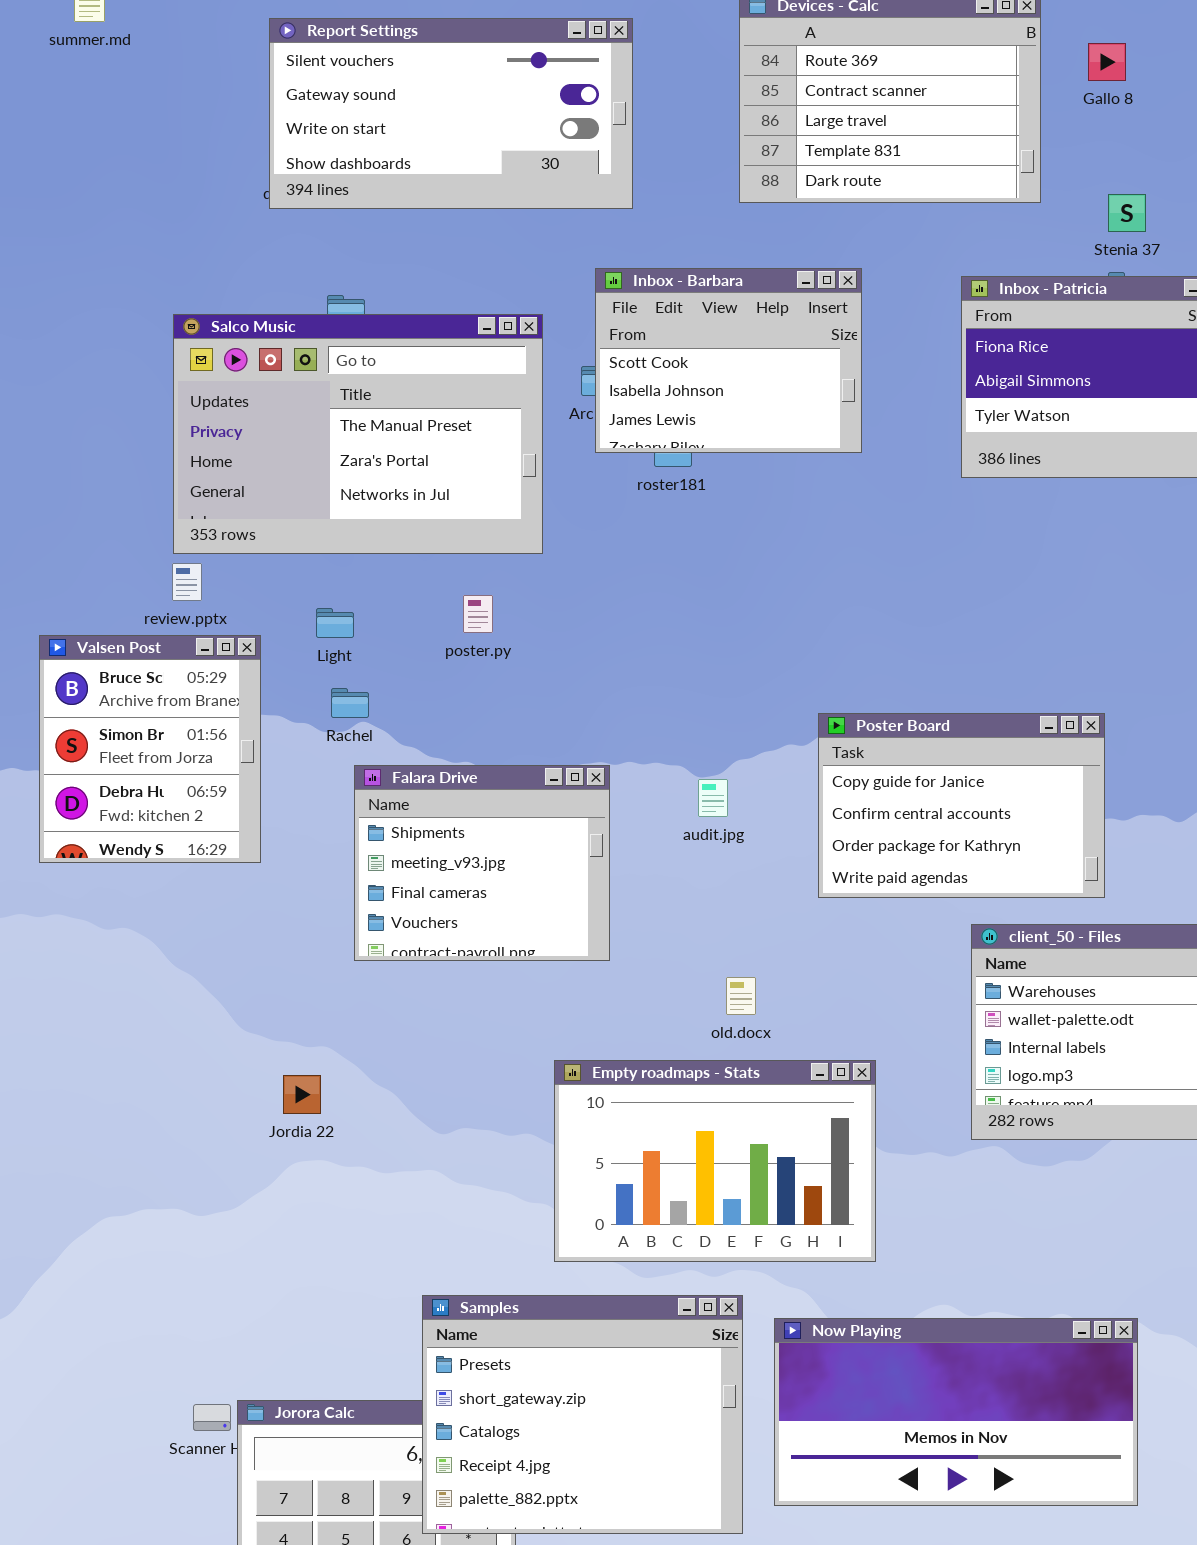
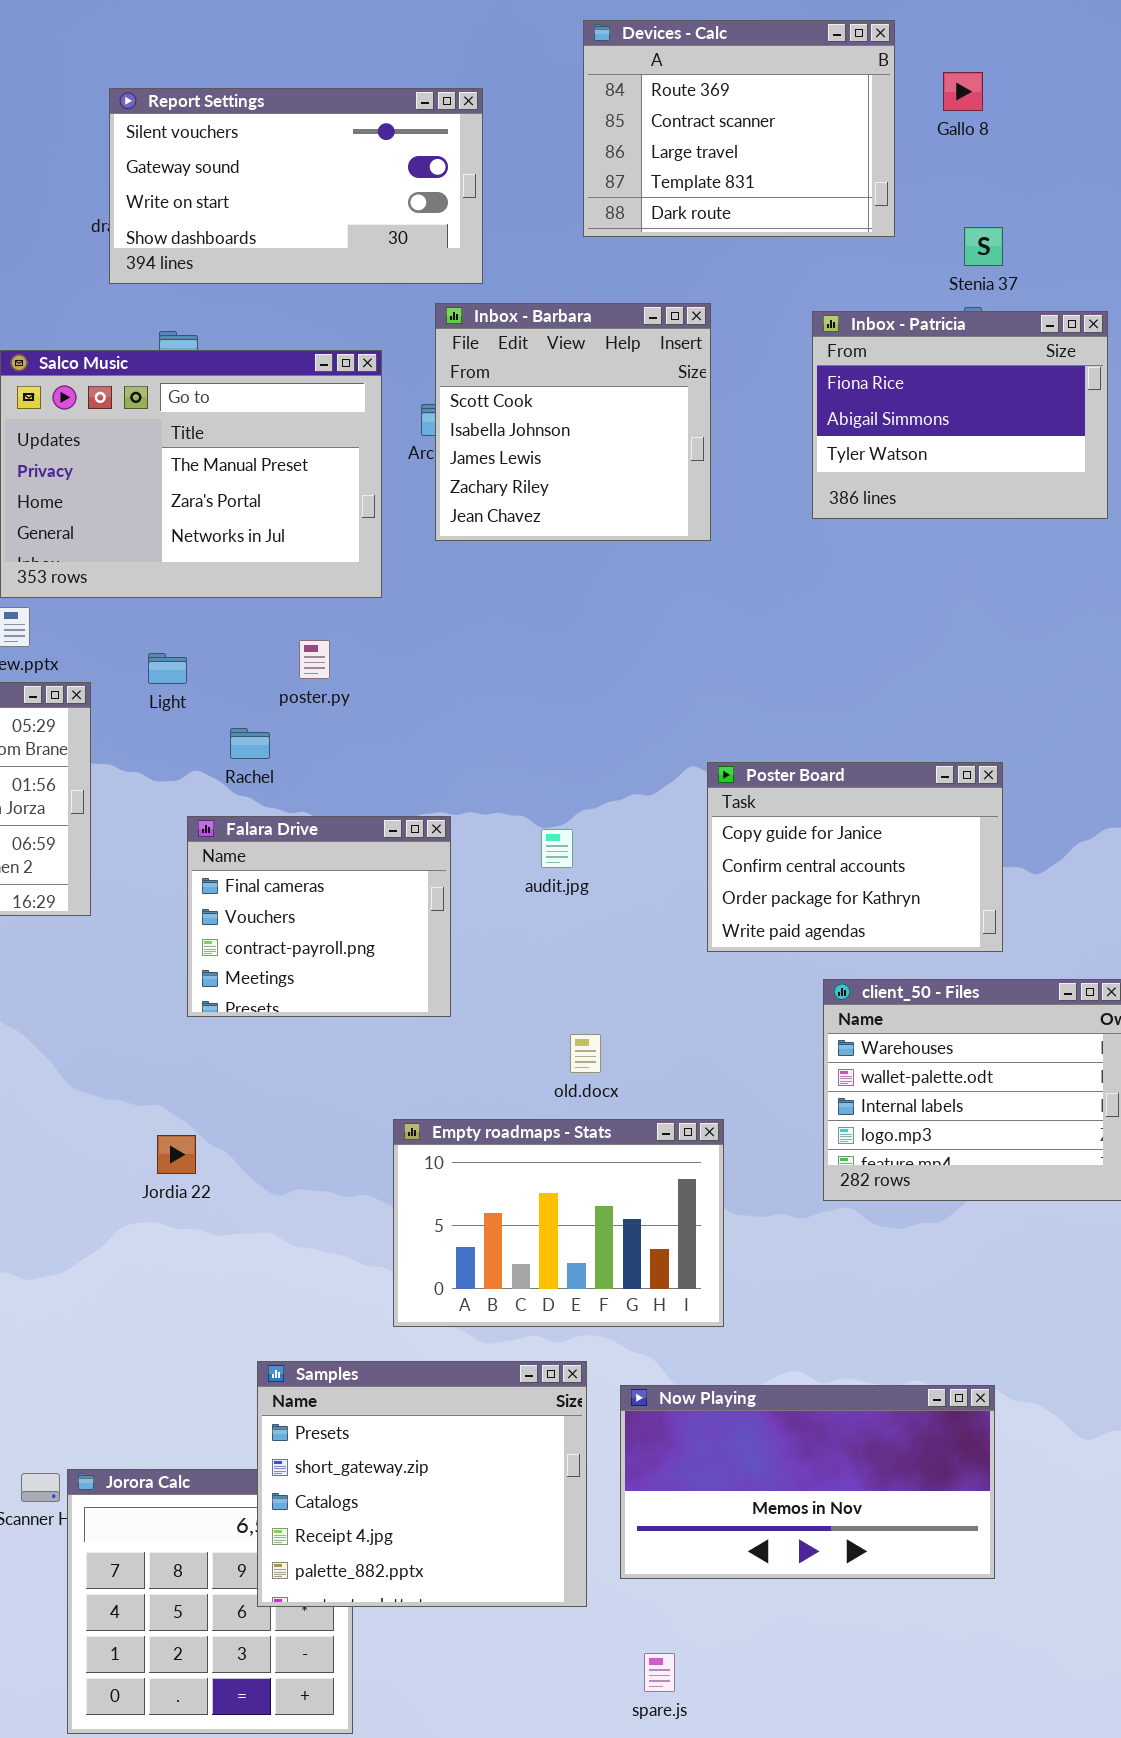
Report Settings: [269,18,633,209] -> [109,88,483,284], moved
Inbox - Barbara: [595,268,862,453] -> [435,303,711,541], resized
Rachel: [331,688,369,718] -> [230,728,270,759], moved
Poster Board: [818,713,1105,898] -> [707,762,1003,952], moved
Falara Drive: [354,765,610,961] -> [187,816,451,1017], scrolled down 2 rows
Jordia 22: [283,1075,321,1114] -> [157,1135,196,1174], moved

